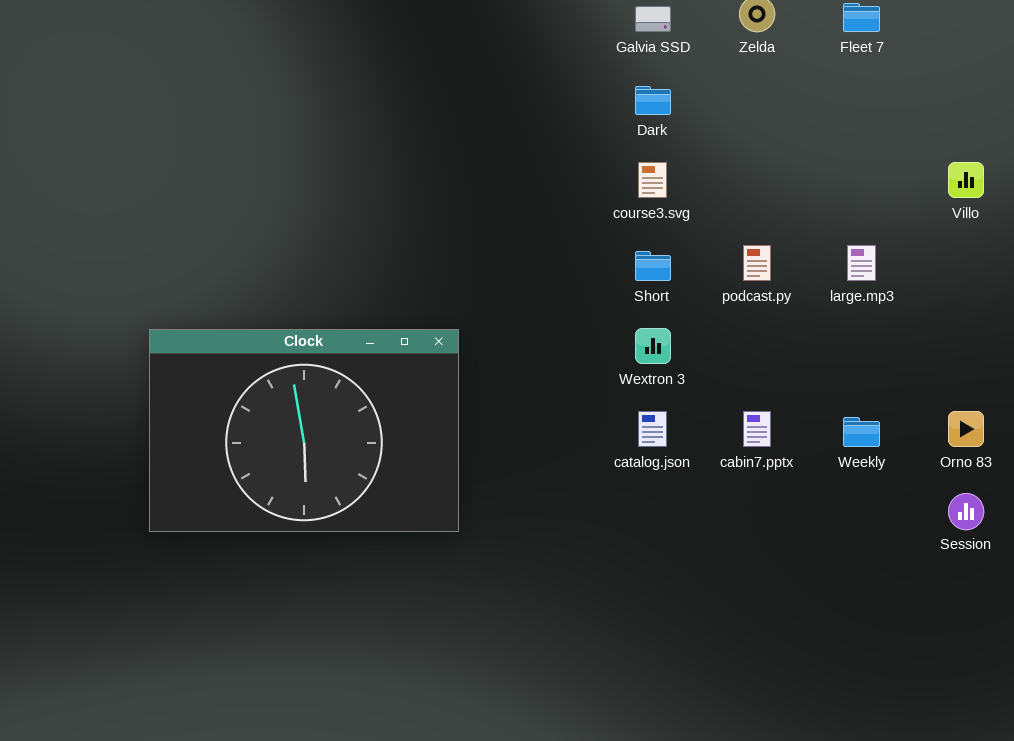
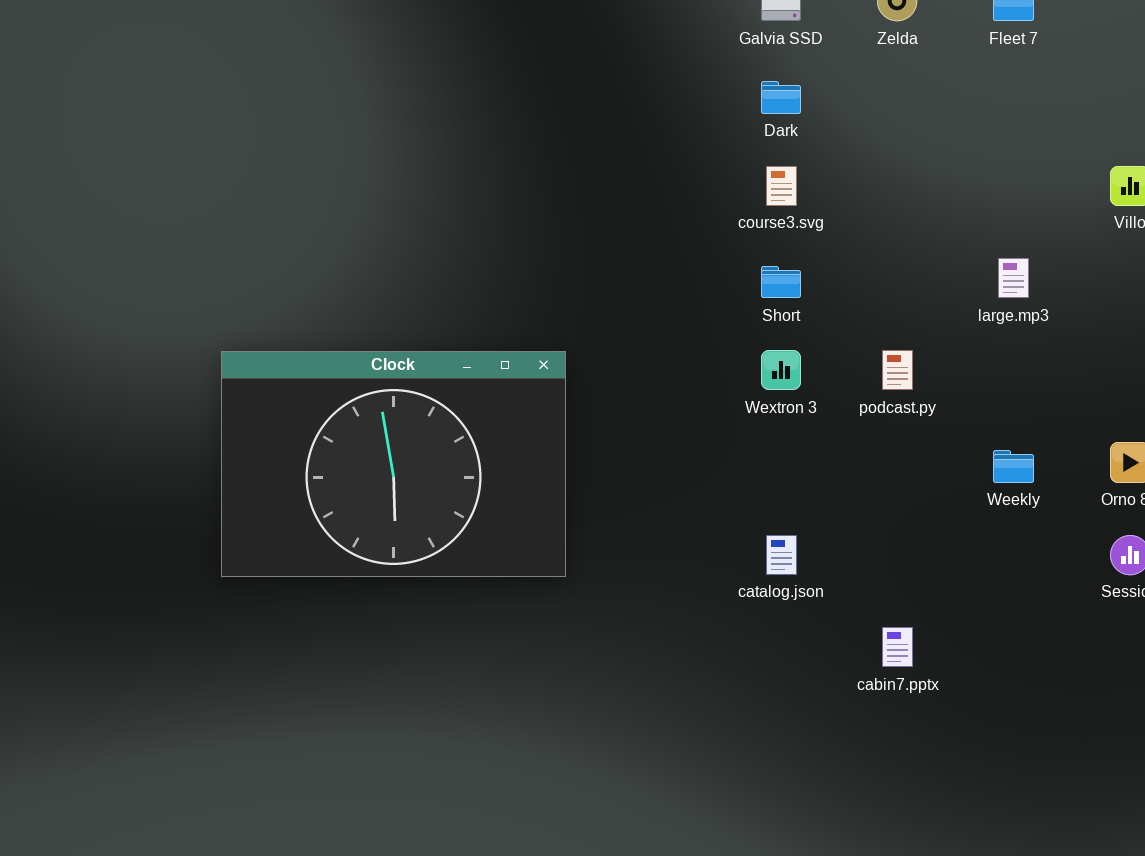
podcast.py: [743,245,771,281] -> [882,350,913,390], moved
catalog.json: [638,411,667,447] -> [766,535,797,575], moved
cabin7.pptx: [743,411,771,447] -> [882,627,913,667], moved

